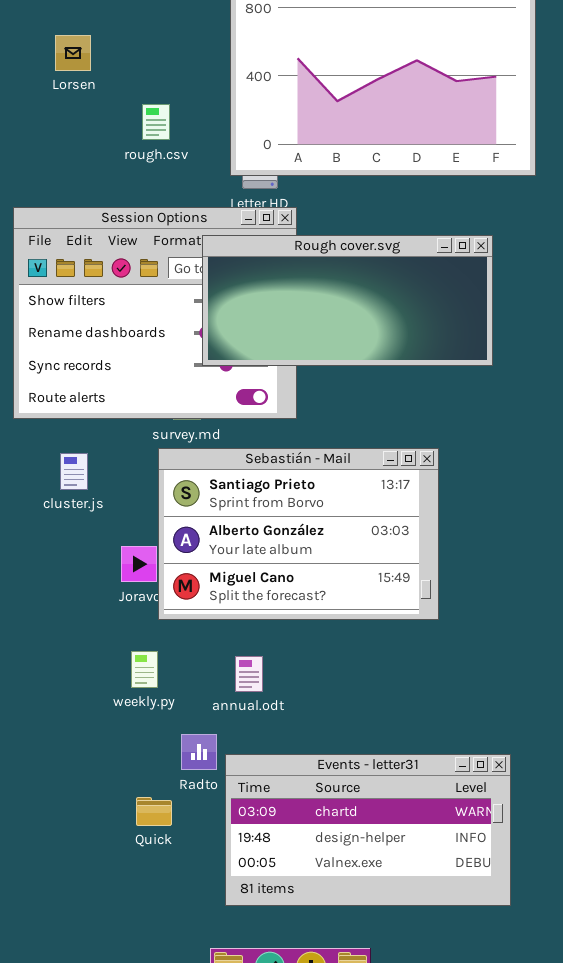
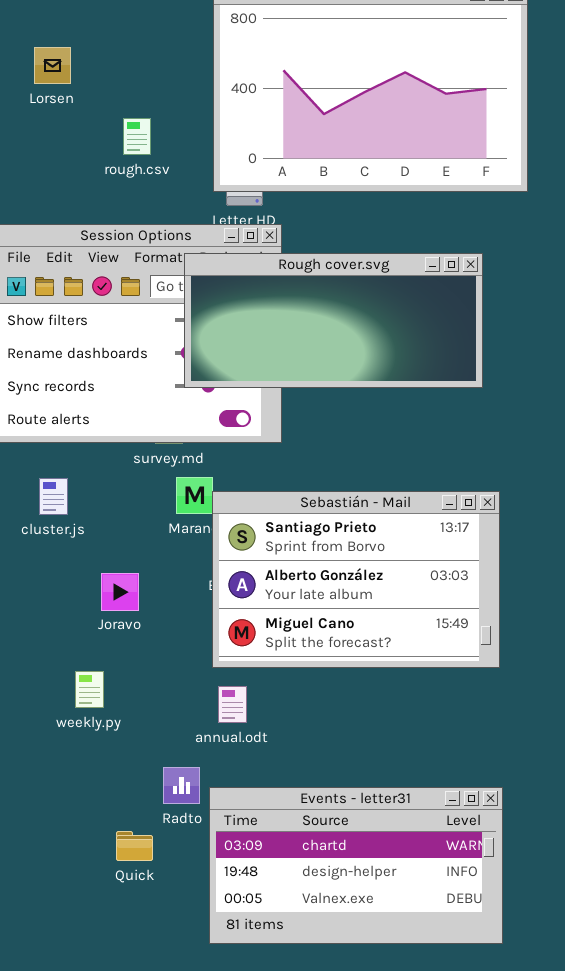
Sebastián - Mail: [158,448,439,620] -> [212,491,500,668], moved
weekly.py: [131,651,158,688] -> [75,671,104,708], moved

